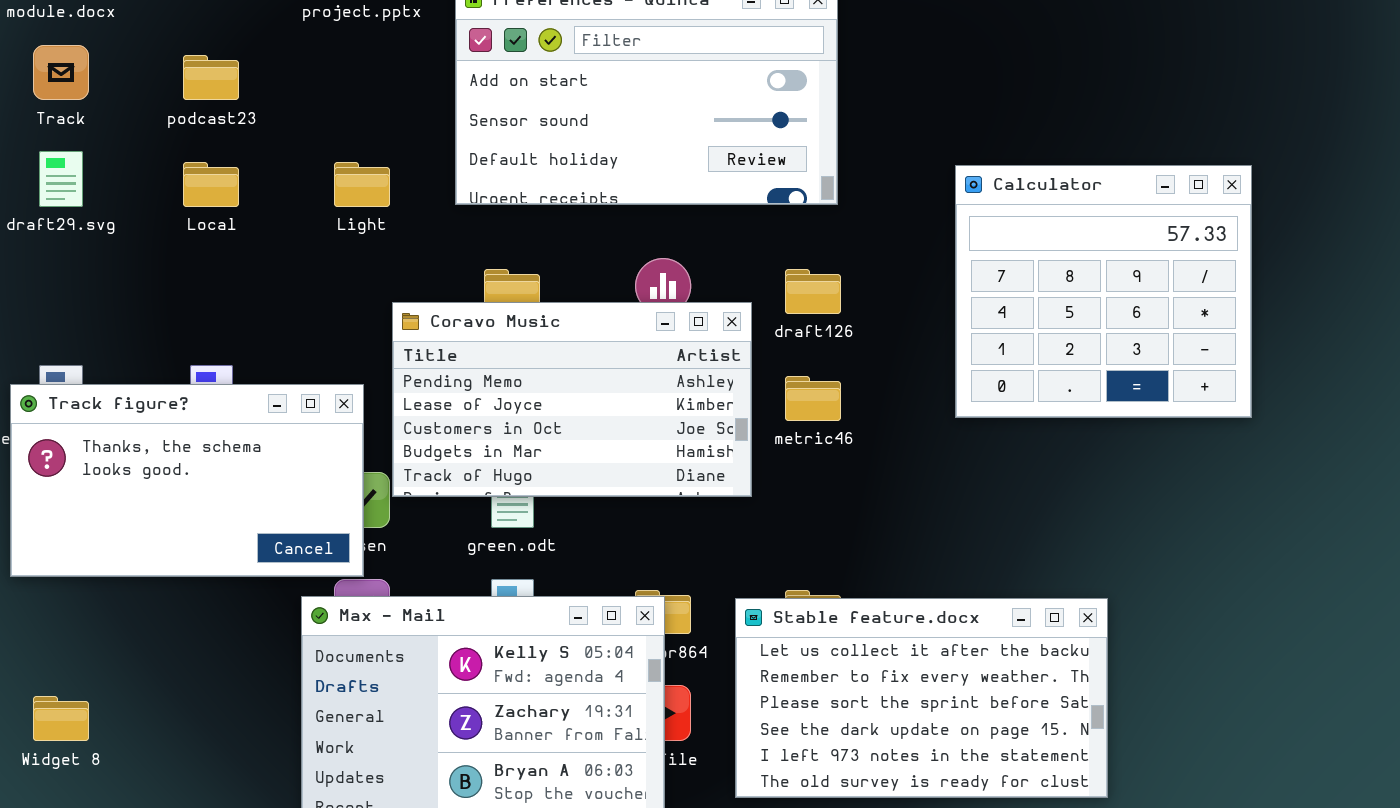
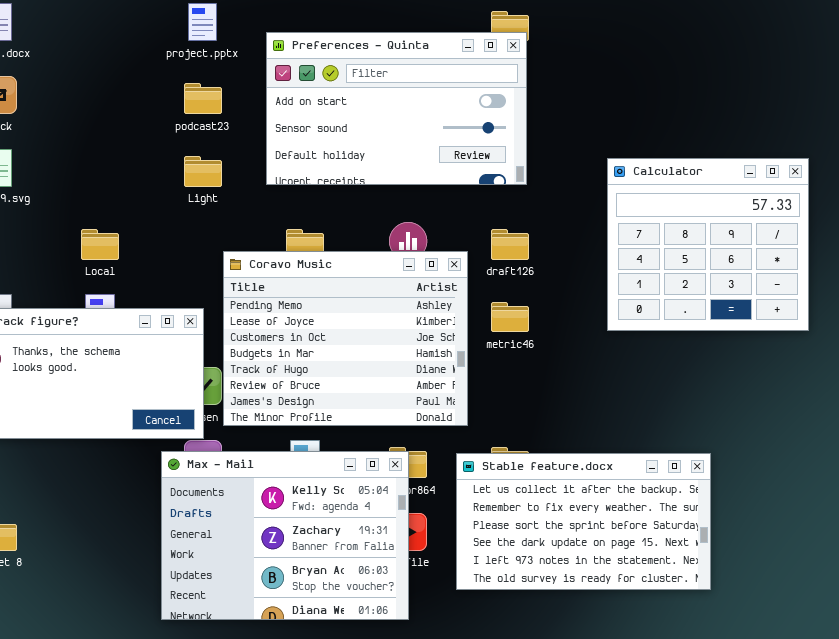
podcast23: [183,55,239,100] -> [184,83,222,114], moved
Local: [183,162,239,207] -> [81,229,119,260], moved
Coravo Music: [392,302,752,497] -> [223,251,468,426], resized

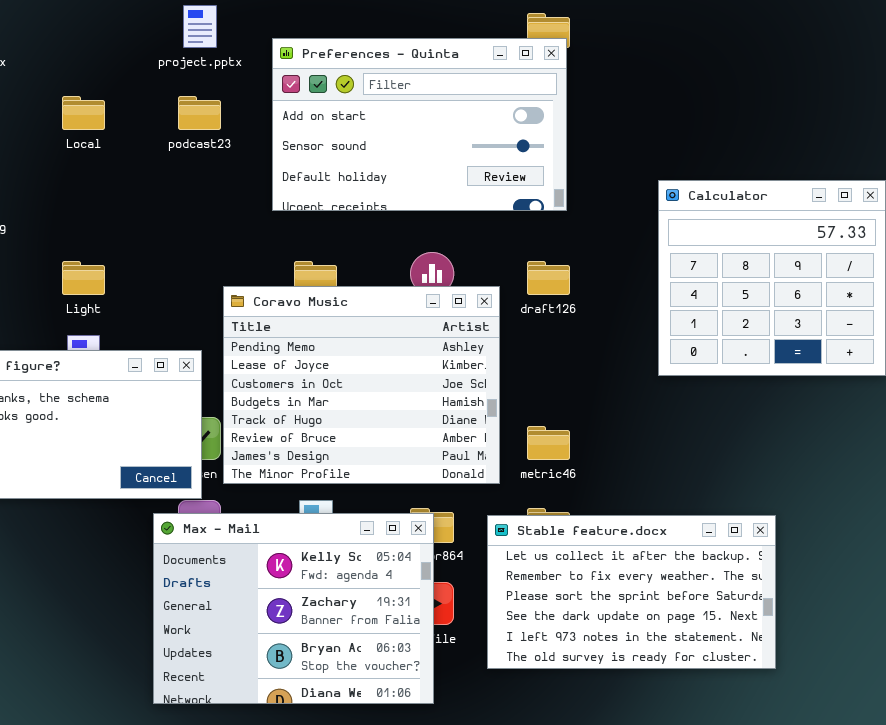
Light: [184,156,222,187] -> [62,261,105,295], moved
Local: [81,229,119,260] -> [62,96,105,130], moved
metric46: [491,302,529,332] -> [527,426,570,460], moved

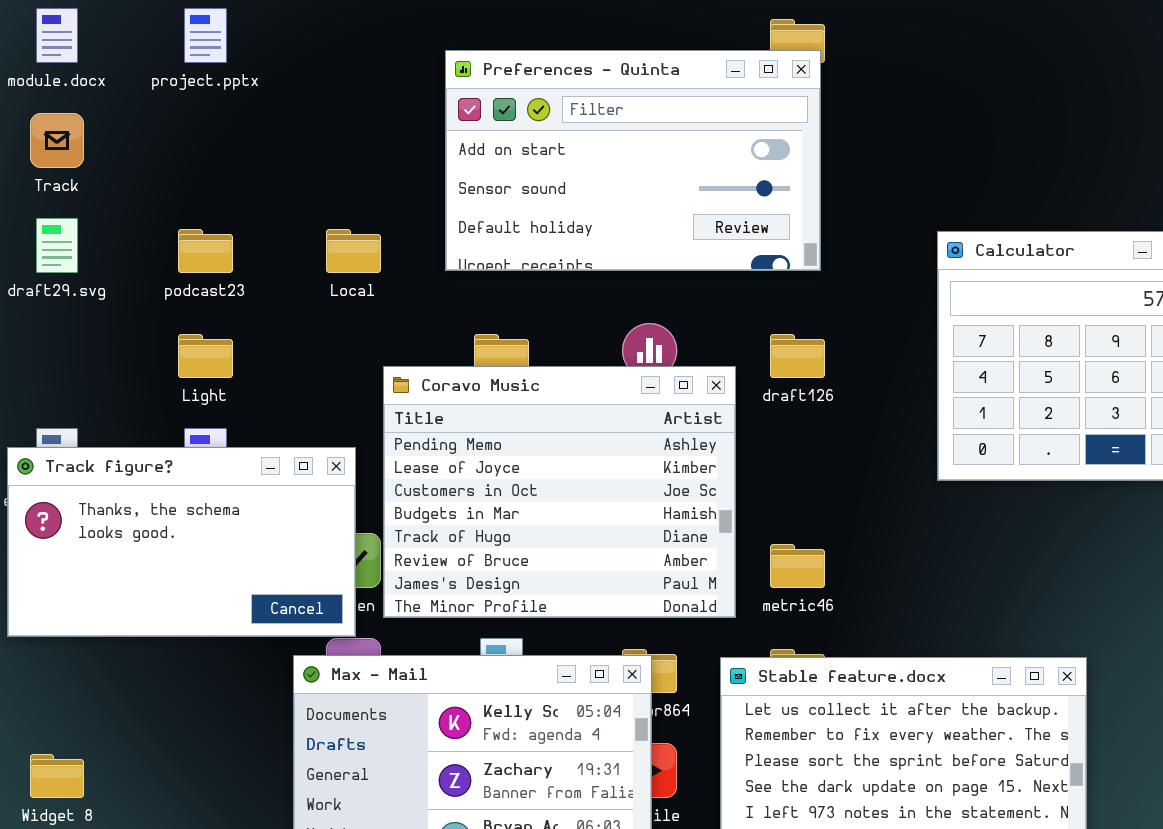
project.pptx: [183,5,217,48] -> [184,8,227,63], moved
Local: [62,96,105,130] -> [326,229,381,273], moved
podcast23: [178,96,221,130] -> [178,229,233,273], moved

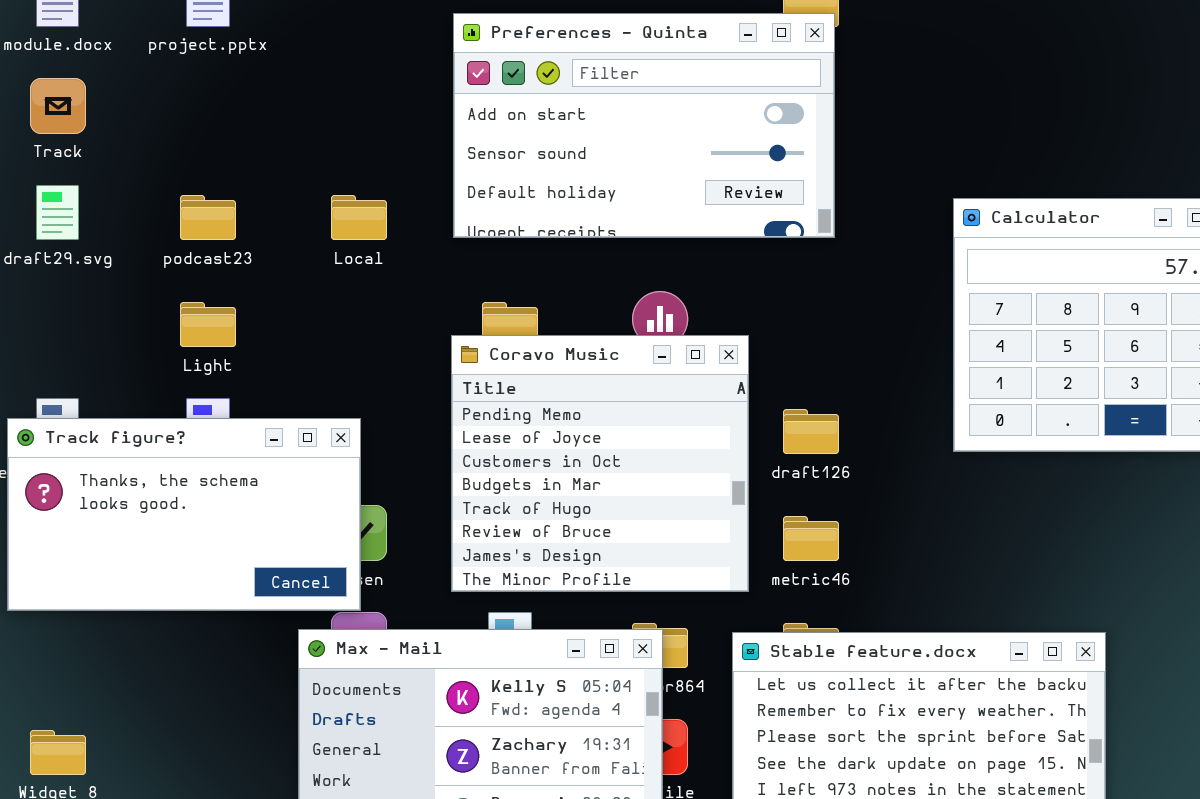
draft126: [770,334,825,378] -> [783,409,839,454], moved
Coravo Music: [383,366,736,618] -> [451,335,749,592], resized

